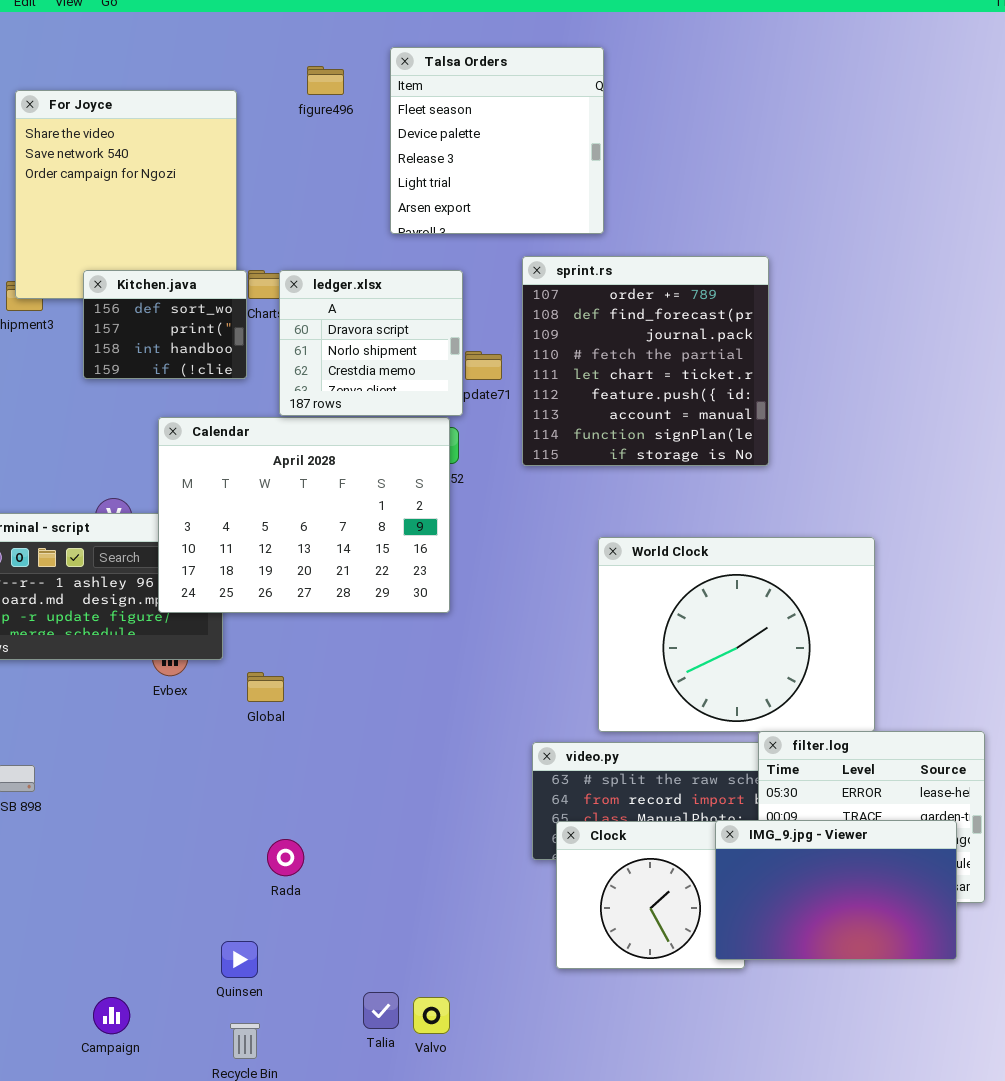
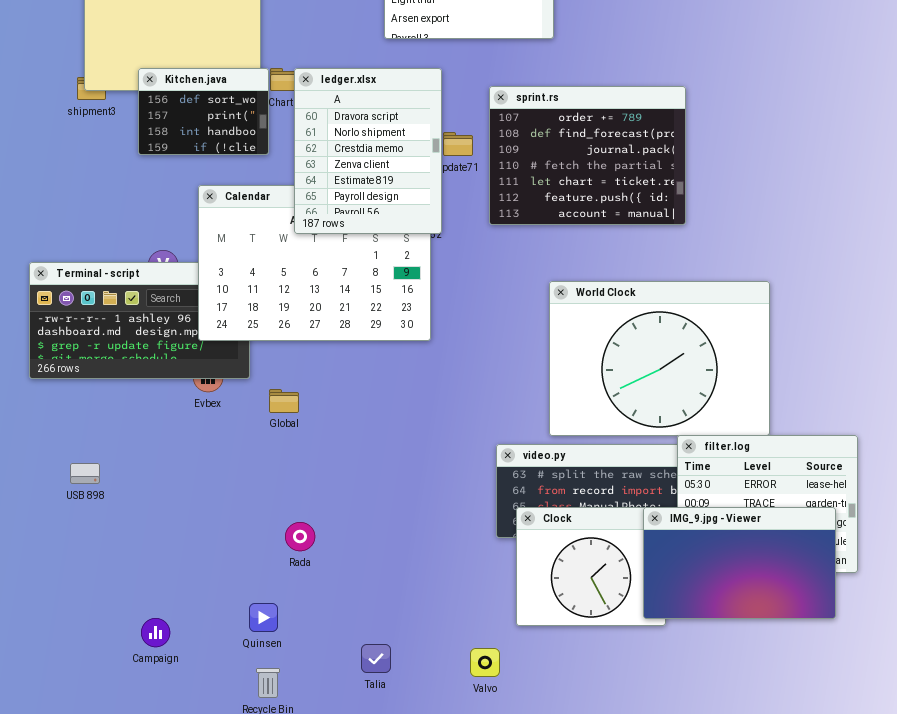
sprint.rs: [522,256,769,466] -> [489,86,686,225], resized
ledger.xlsx: [279,270,463,416] -> [294,68,442,234], resized
Campaign: [93,997,130,1034] -> [141,618,170,647], moved
Valvo: [413,997,450,1034] -> [470,648,500,677], moved

